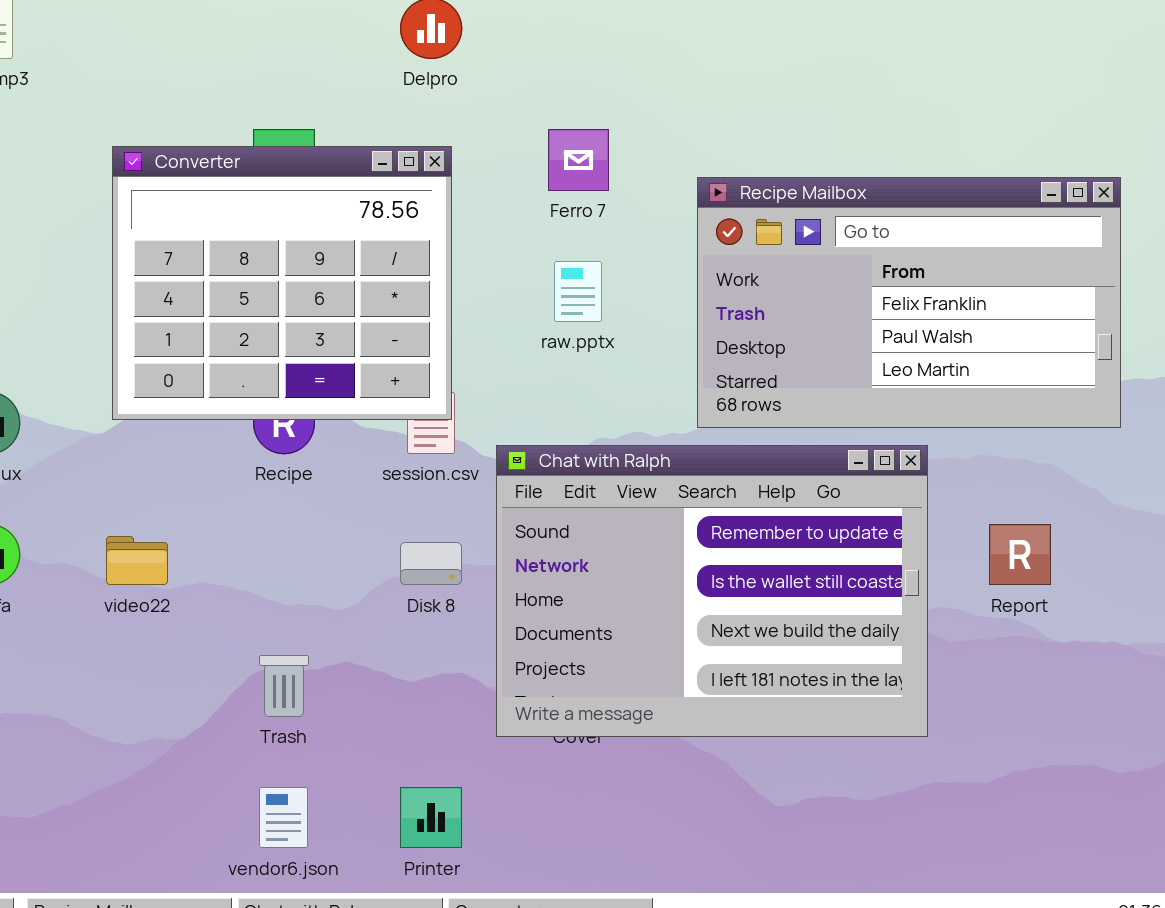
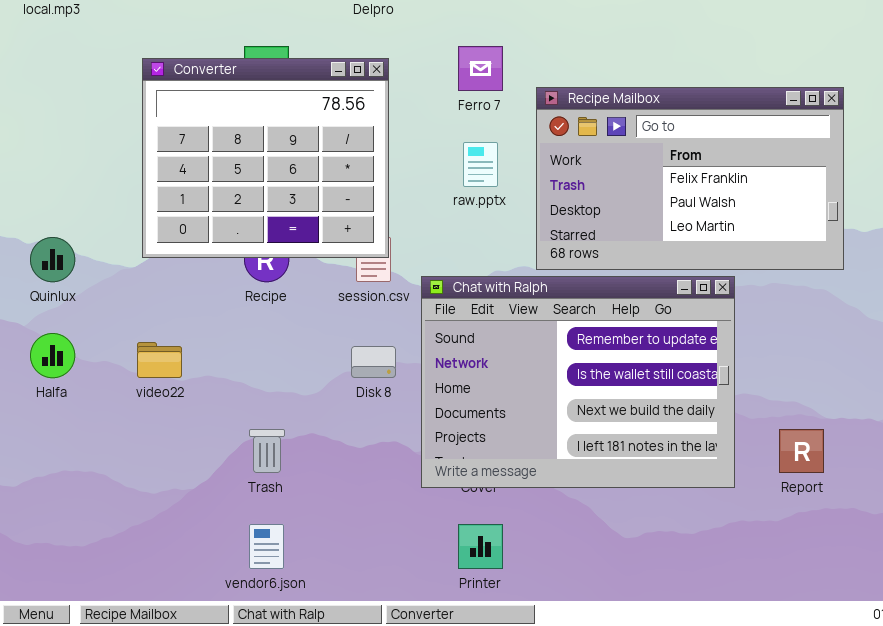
Recipe Mailbox: [697,177,1121,428] -> [536,87,844,270], moved
Report: [989,524,1051,585] -> [779,429,824,473], moved
Printer: [400,787,462,848] -> [458,524,503,569], moved

